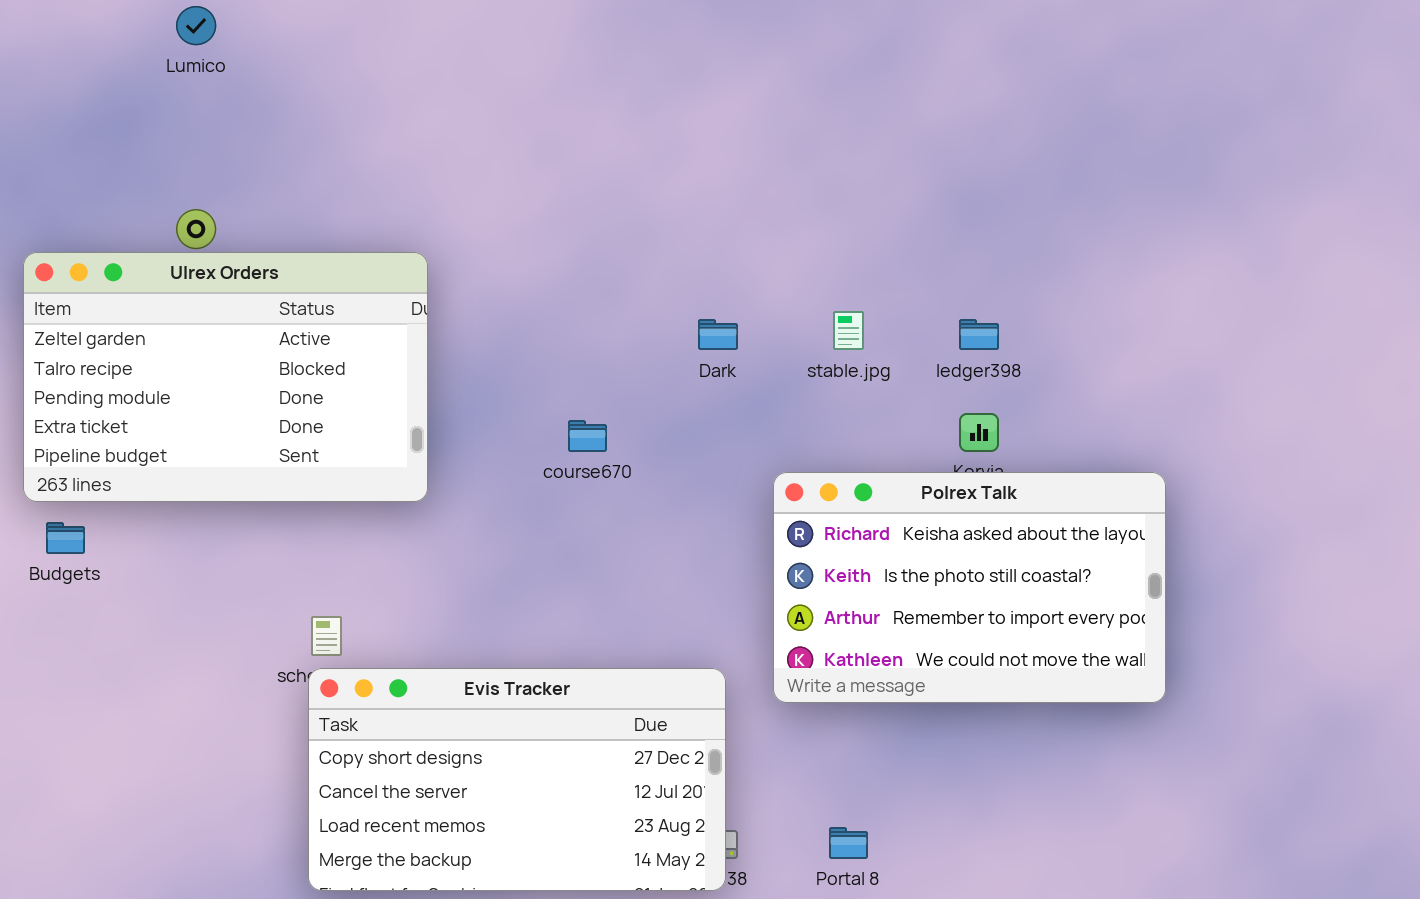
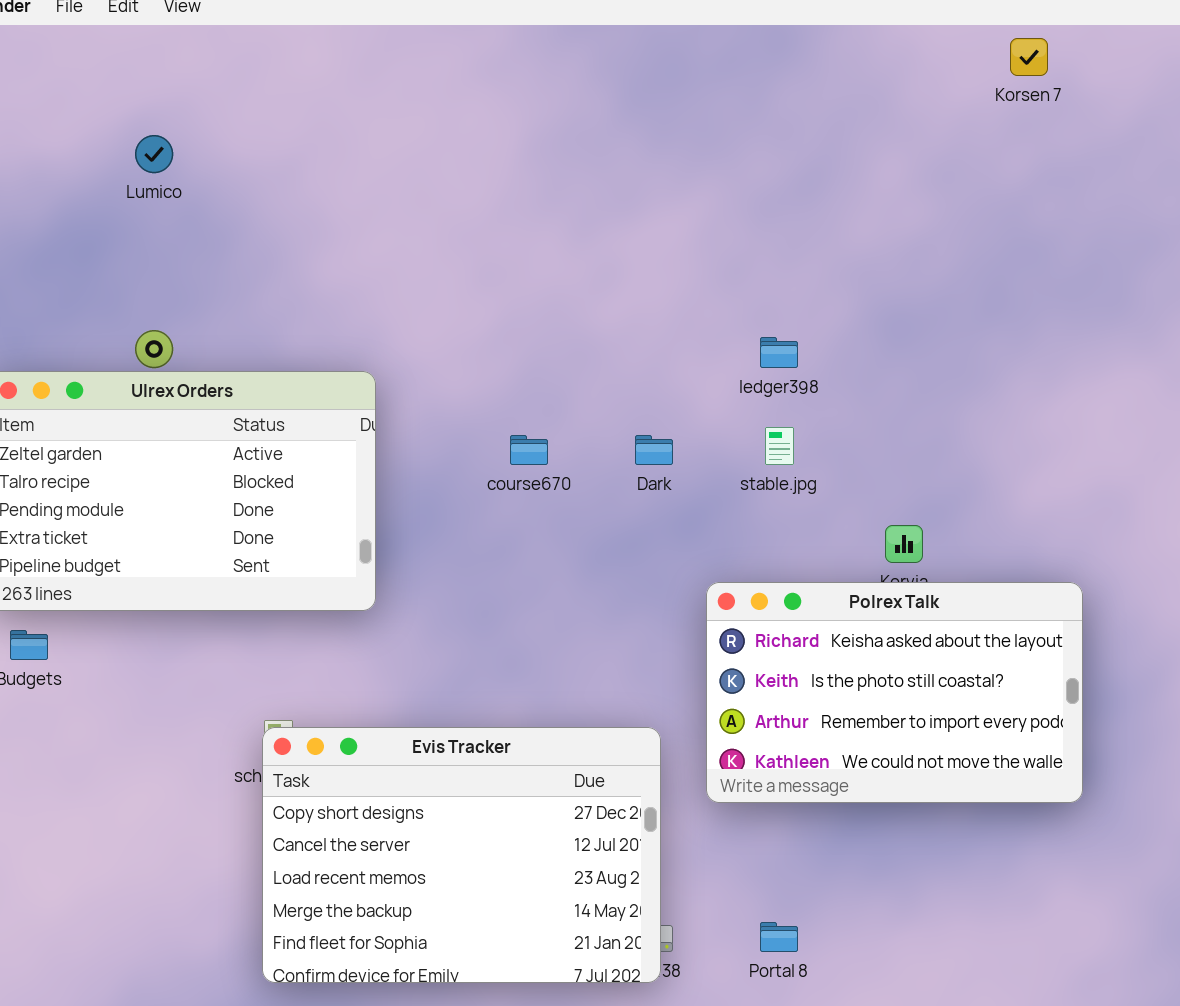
ledger398: [959,319,999,350] -> [760,337,798,368], moved
course670: [568,420,607,452] -> [510,435,548,465], moved
Evis Tracker: [308,668,726,891] -> [262,727,661,983], resized

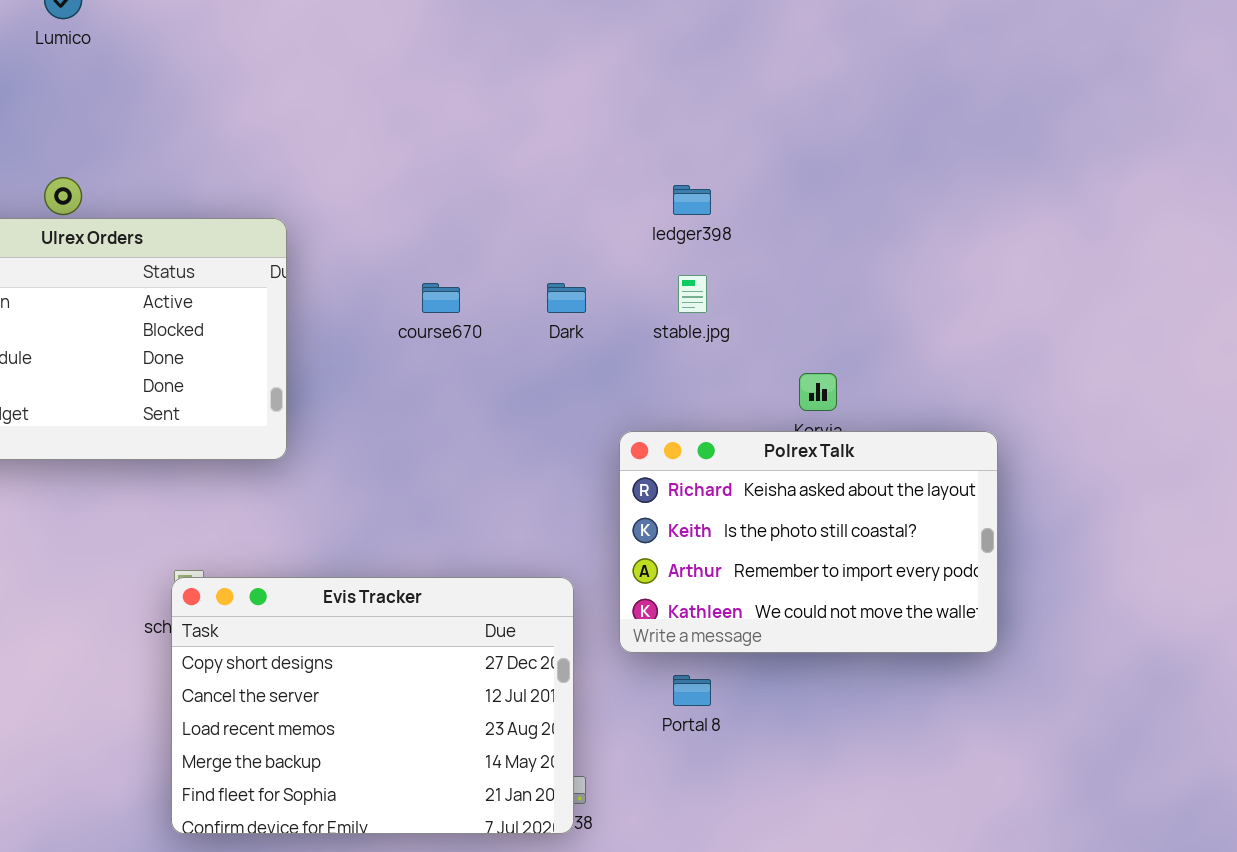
Portal 8: [760,922,798,952] -> [673,675,711,706], moved

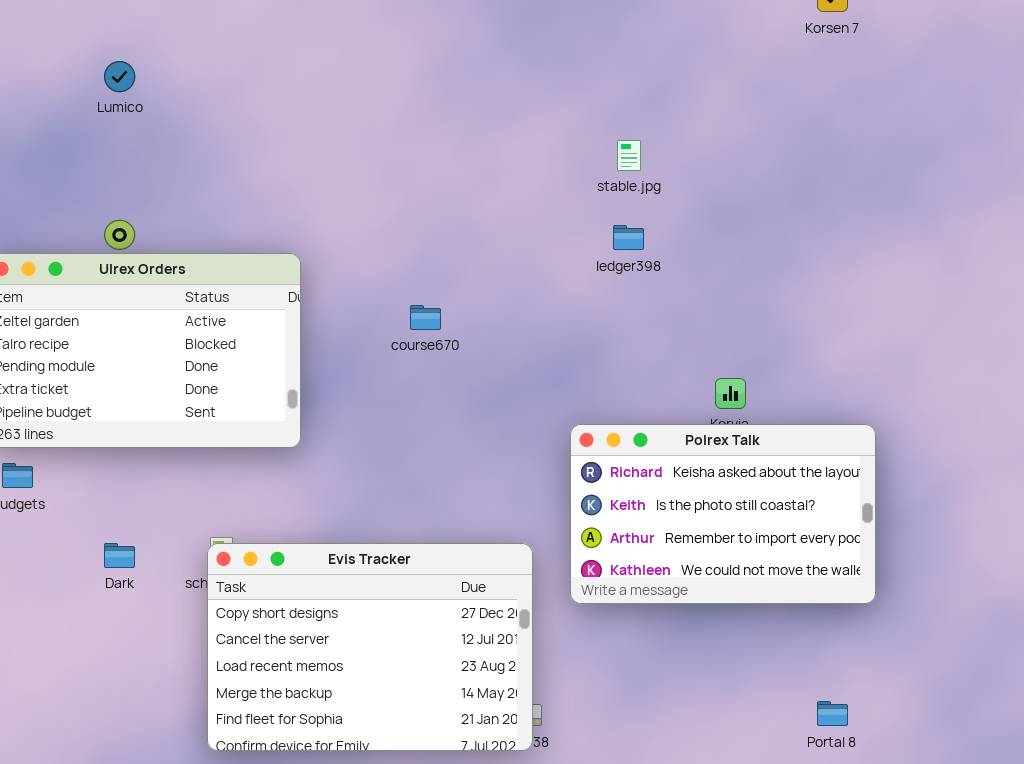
stable.jpg: [678,275,707,313] -> [617,140,641,171], moved
Dark: [547,283,586,313] -> [104,543,135,568], moved
Portal 8: [673,675,711,706] -> [817,701,848,726], moved

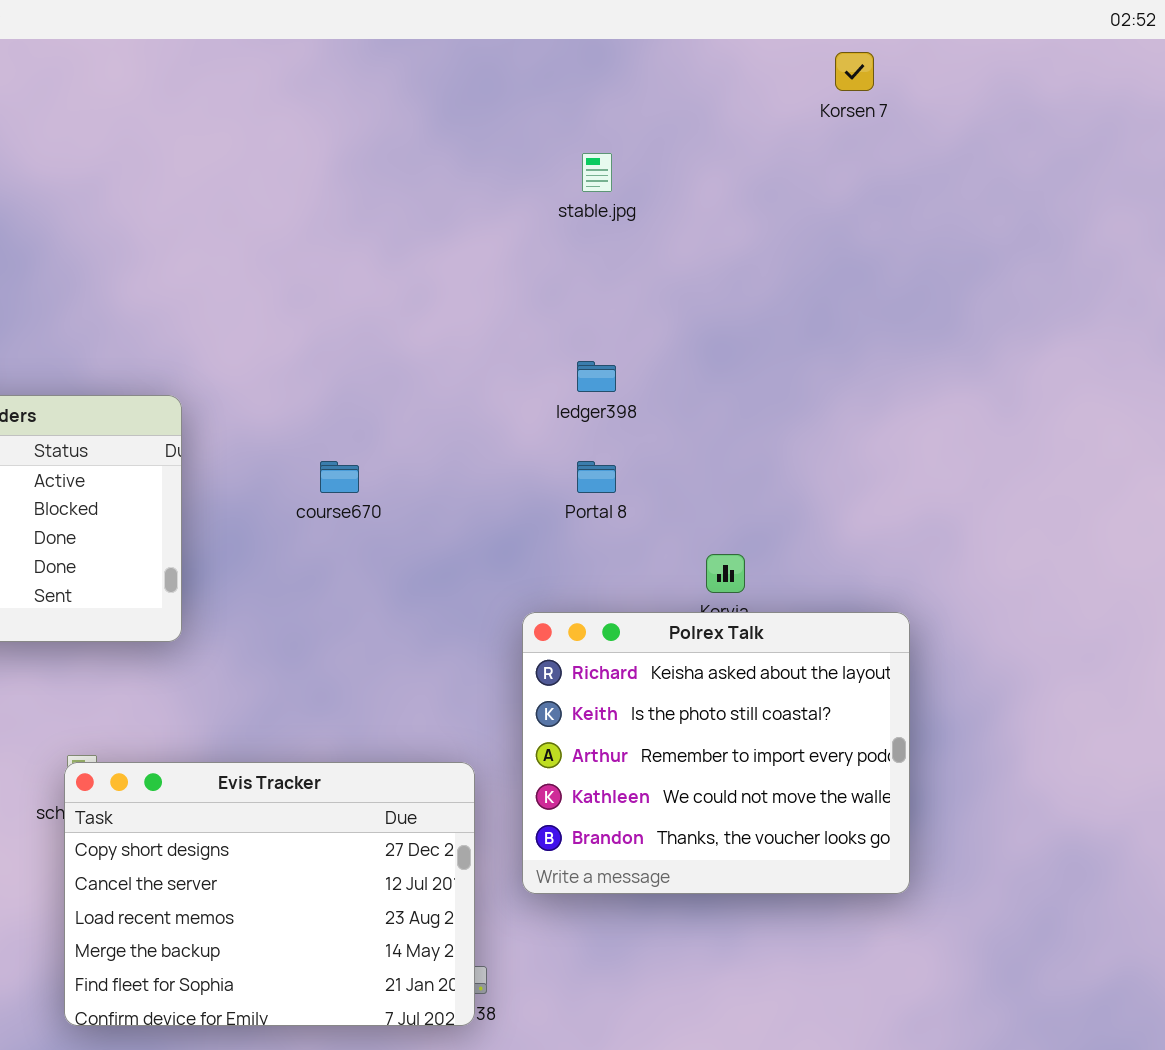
stable.jpg: [617,140,641,171] -> [582,153,612,192], moved
Polrex Talk: [570,424,876,604] -> [522,612,910,894], resized
Portal 8: [817,701,848,726] -> [577,461,616,493], moved

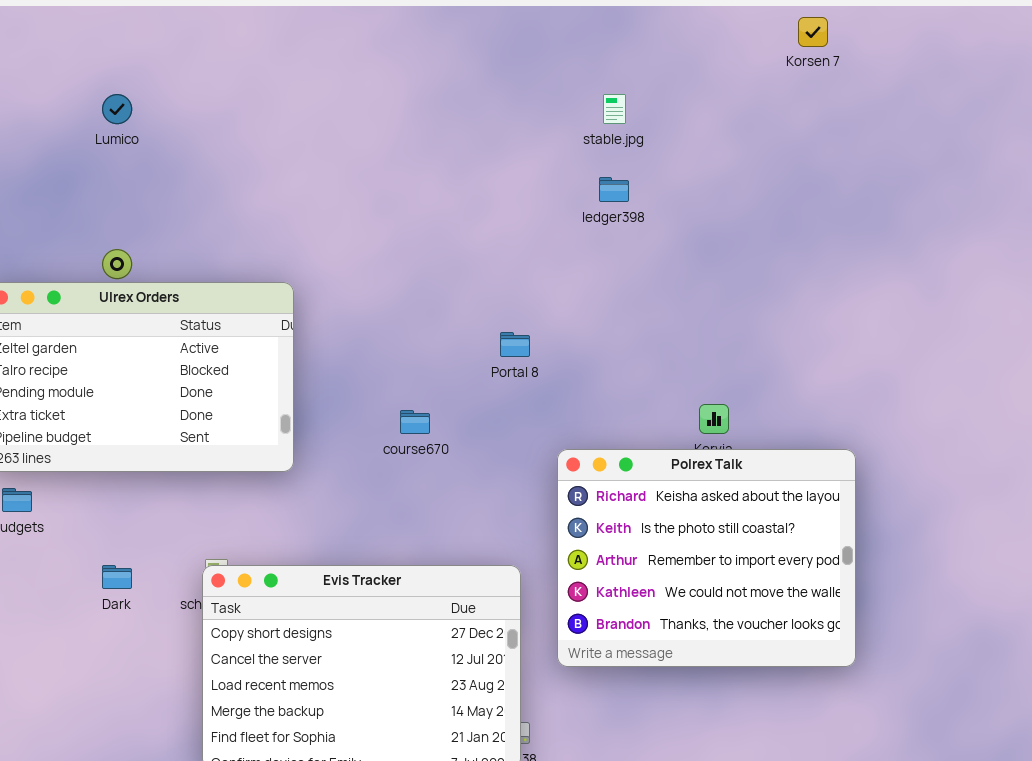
ledger398: [577,361,616,392] -> [599,177,629,202], moved
course670: [320,461,359,493] -> [400,410,430,434], moved
Portal 8: [577,461,616,493] -> [500,332,530,357], moved

